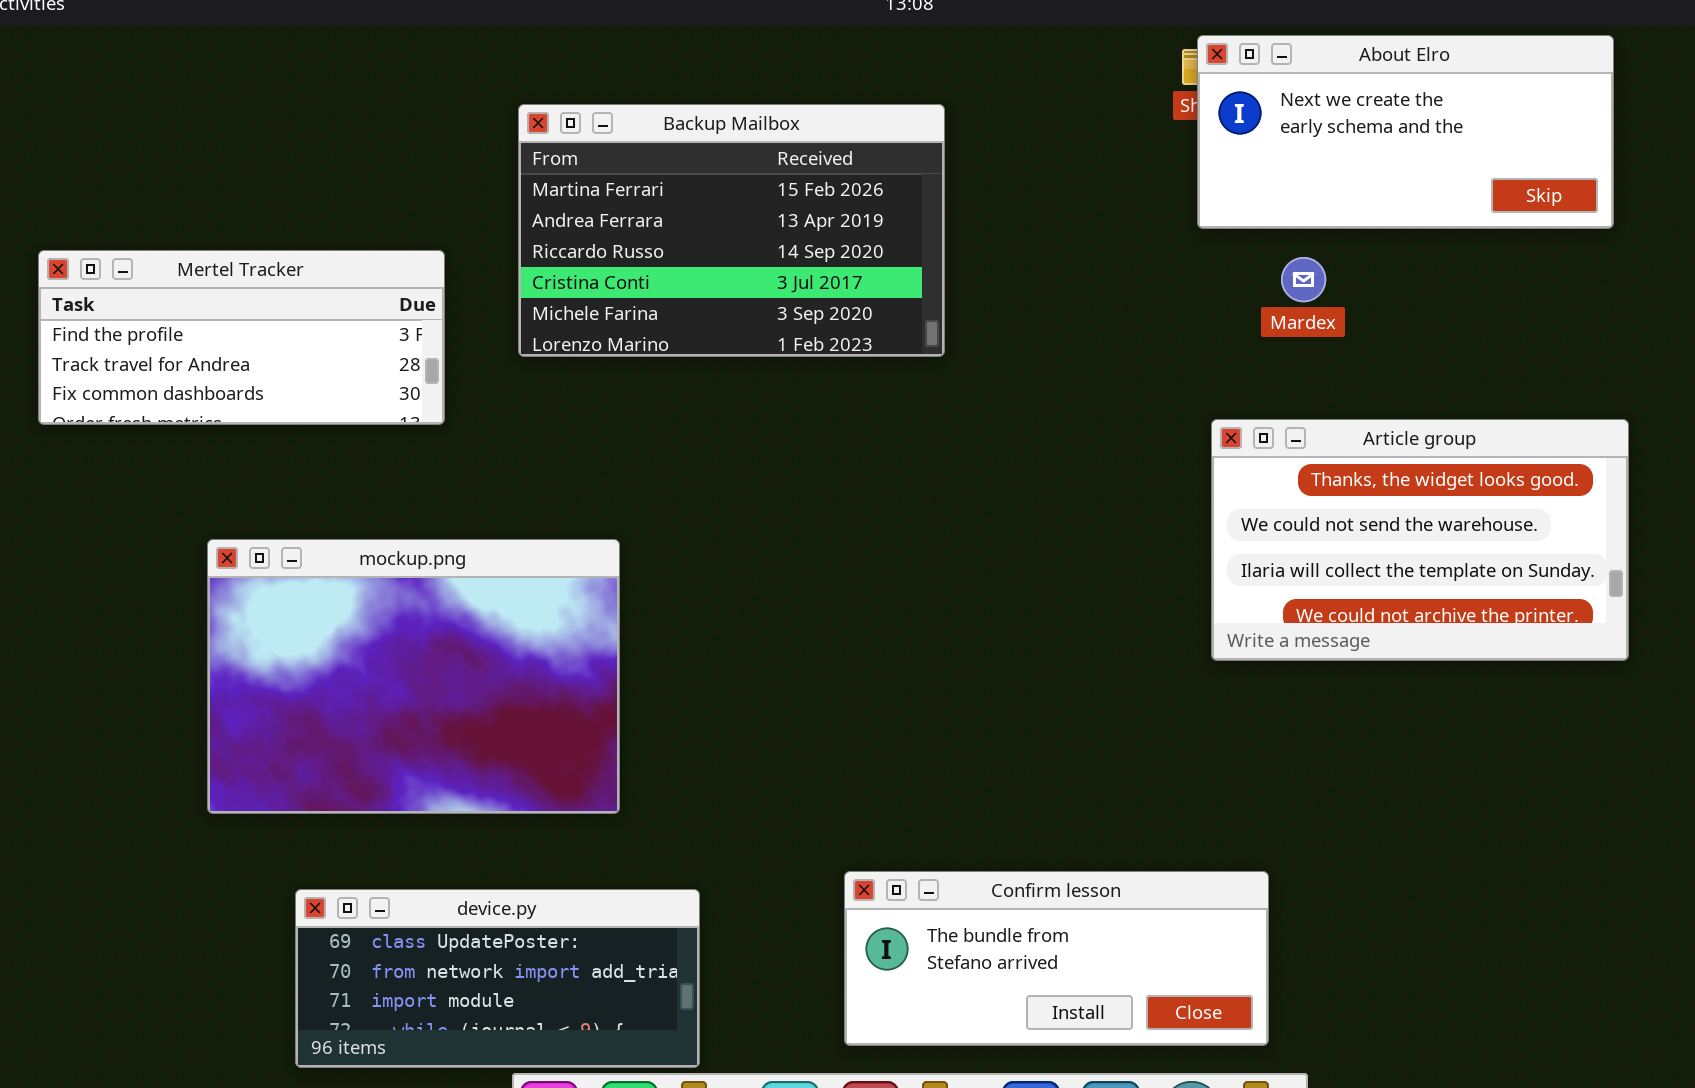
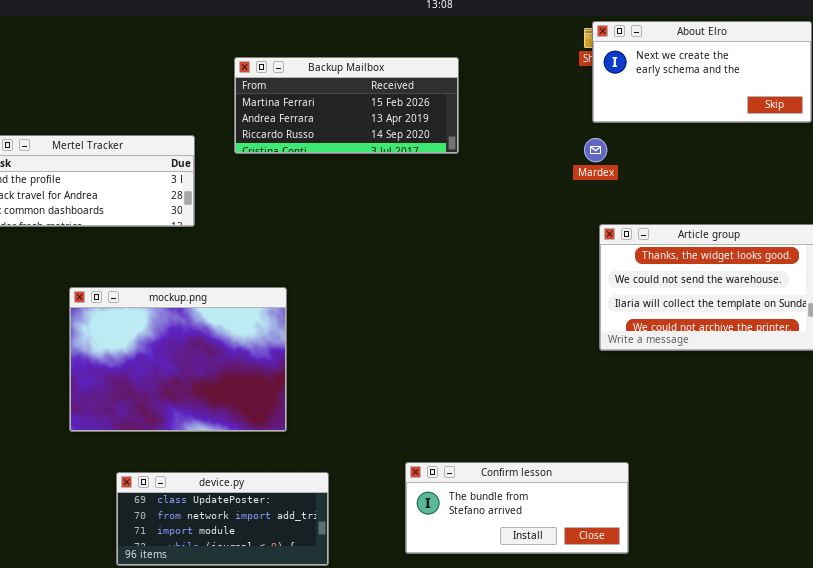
Backup Mailbox: [518,104,945,357] -> [234,57,459,154], resized
Mardex: [1281,257,1326,302] -> [584,138,607,162], moved

